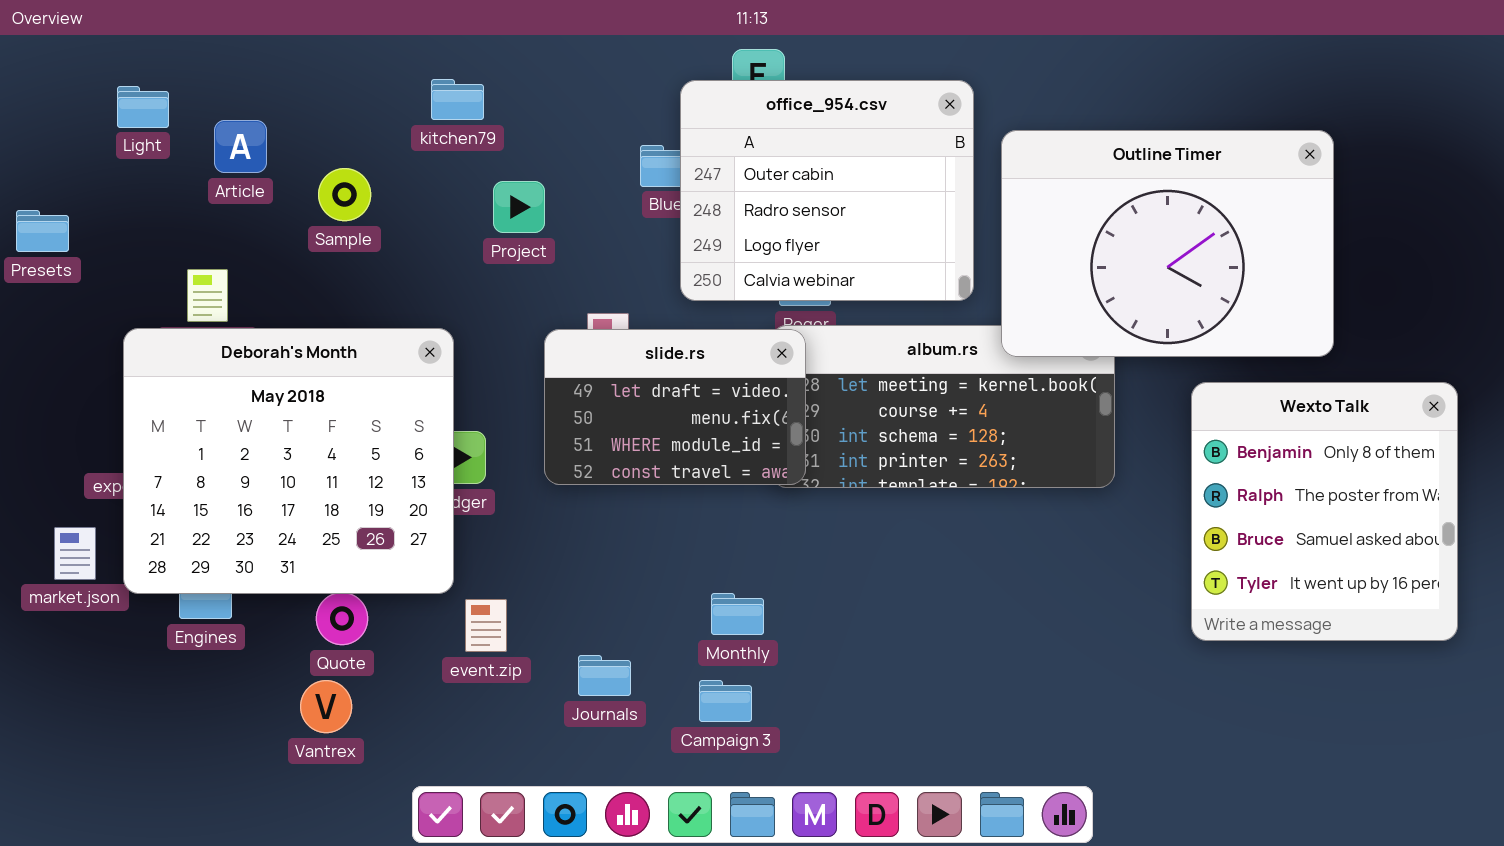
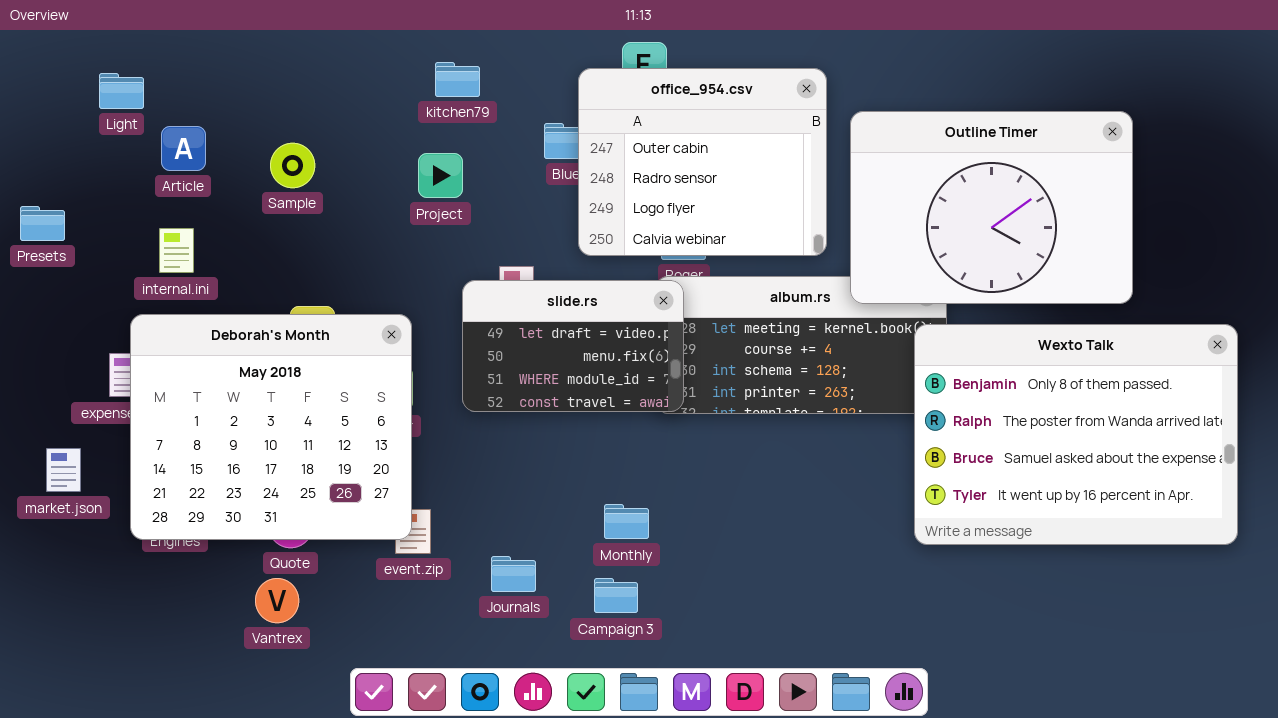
kitchen79: [431,79,484,120] -> [435,62,480,97], moved
Article: [214,120,267,173] -> [161,126,206,171], moved
Presets: [16,210,69,252] -> [20,206,65,241], moved
Deborah's Month: [123,328,454,594] -> [130,314,412,540], moved
Wexto Talk: [1191,382,1458,641] -> [914,324,1238,545], resized

